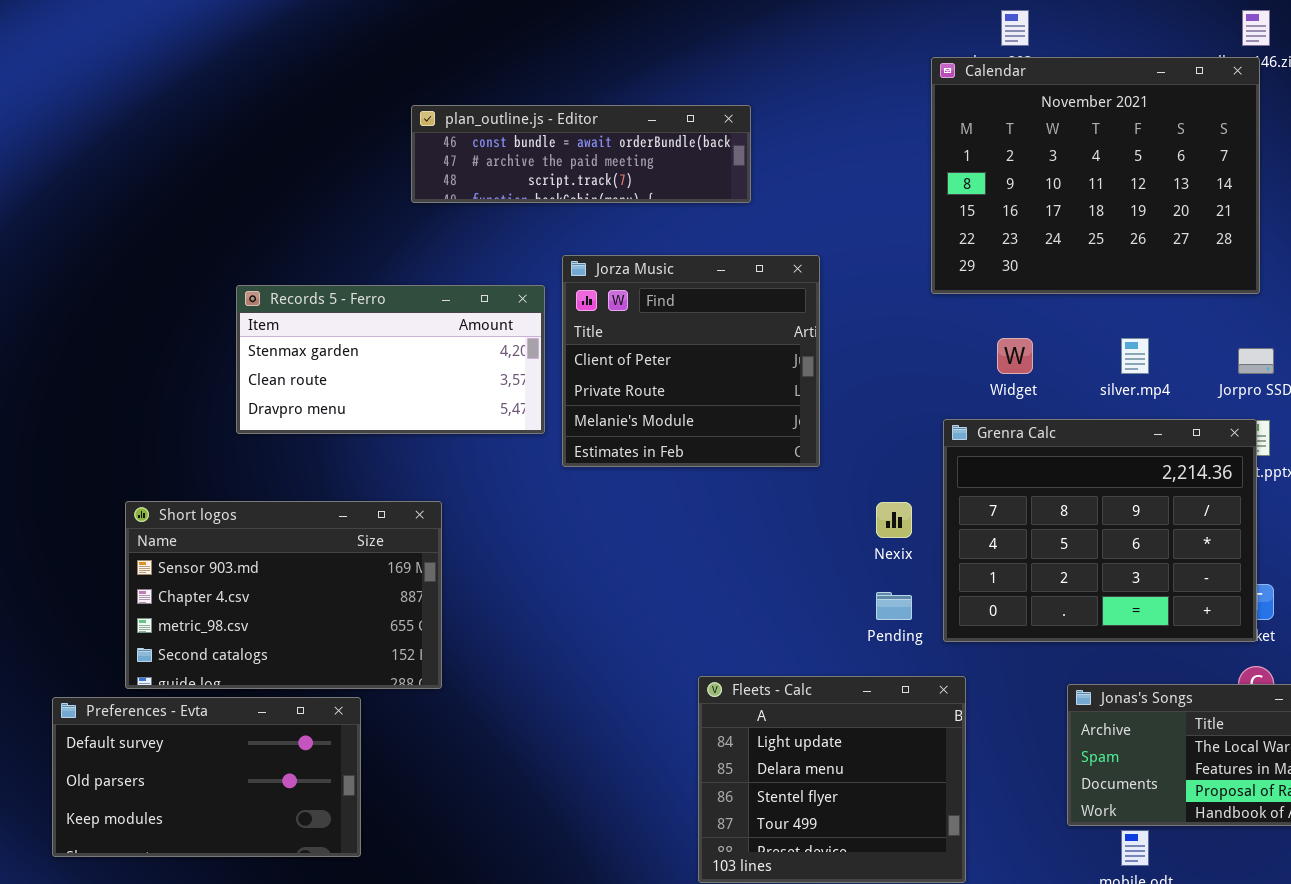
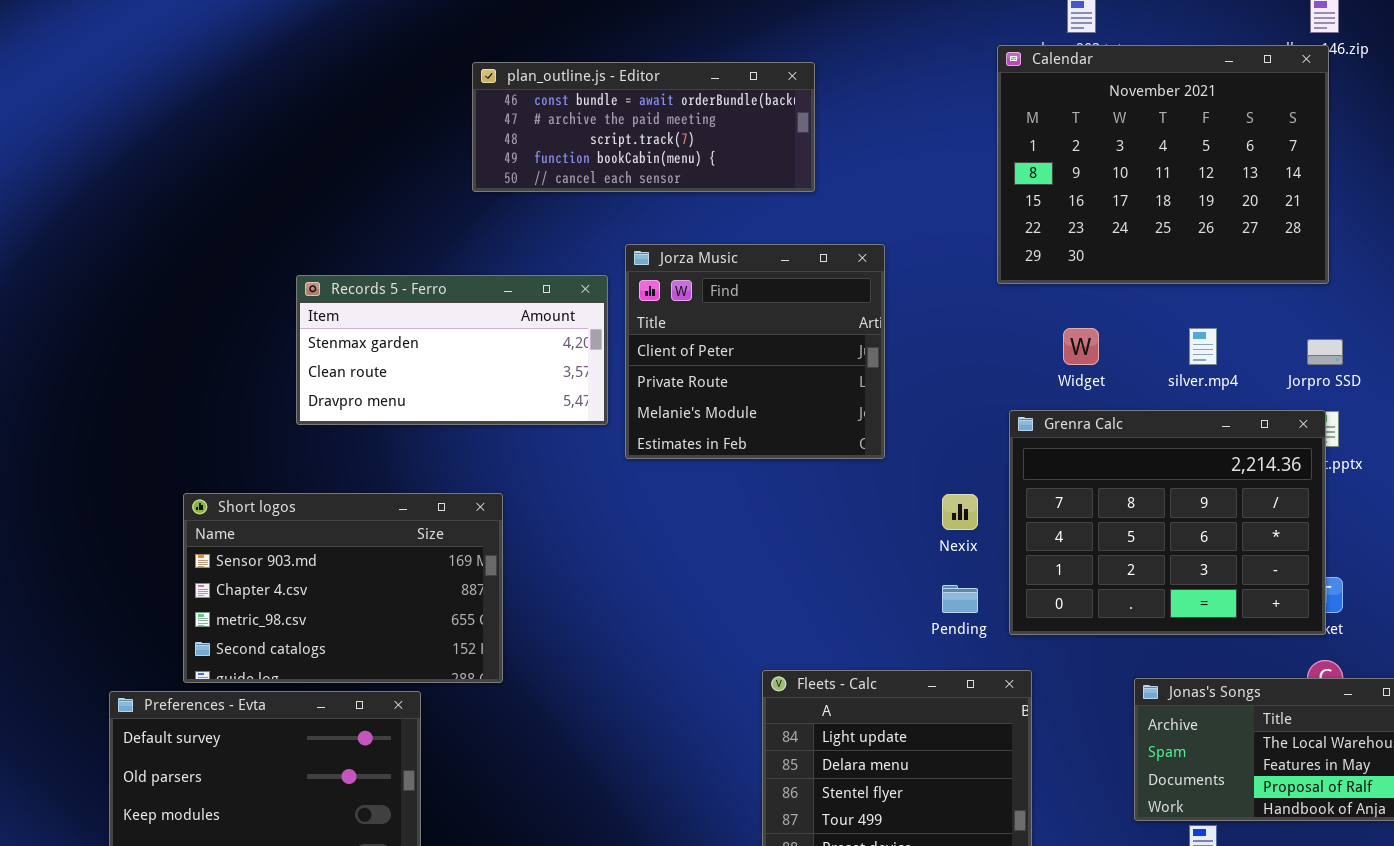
plan_outline.js - Editor: [411,105,751,203] -> [472,62,815,192], resized

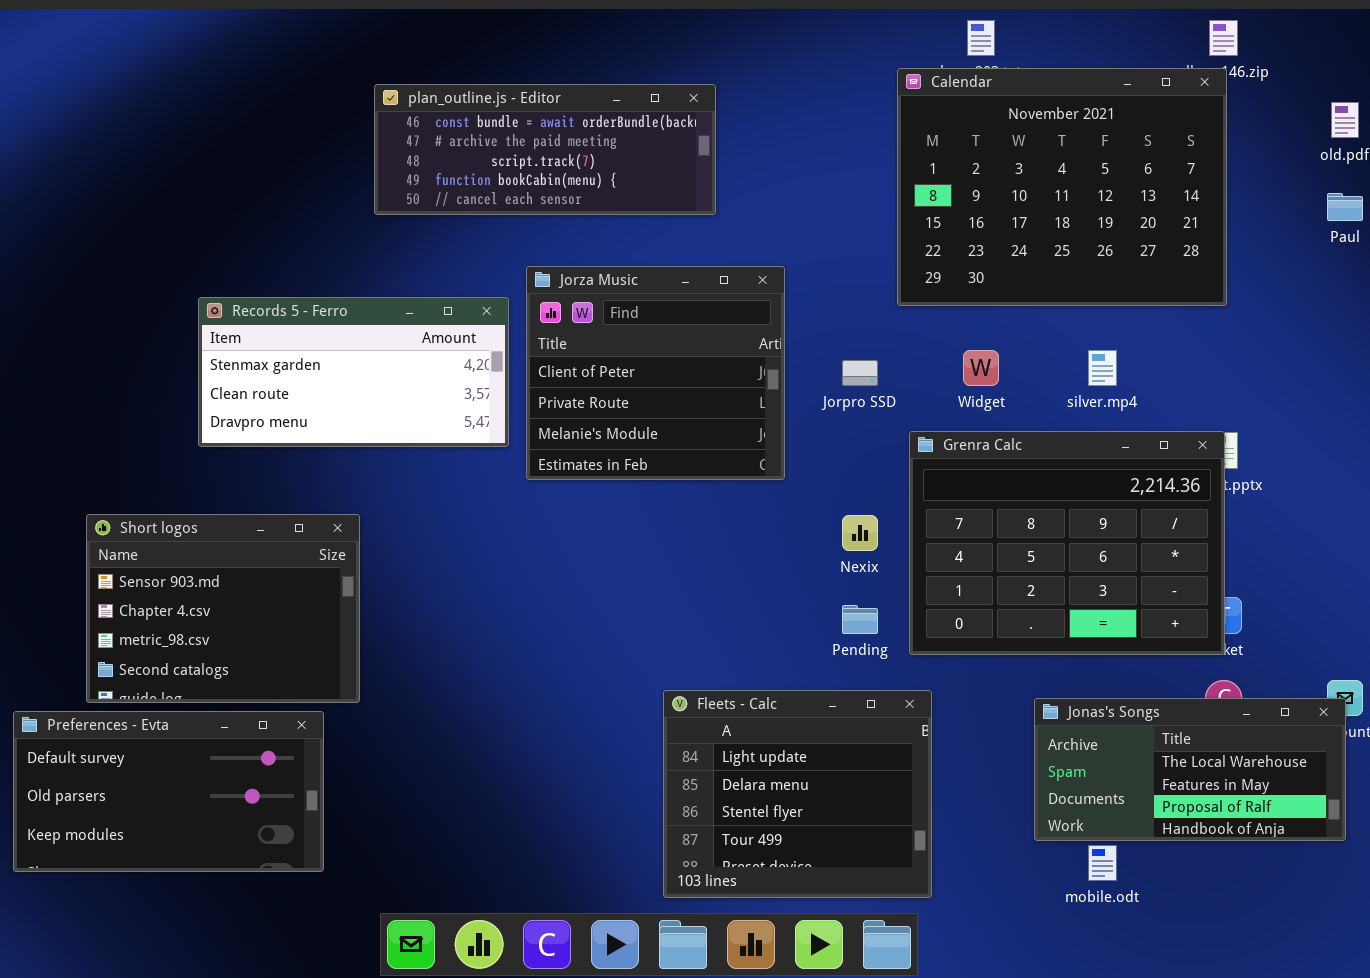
Jorpro SSD: [1307,339,1343,365] -> [842,360,878,386], moved
Short logos: [183,493,503,683] -> [86,514,360,703], resized

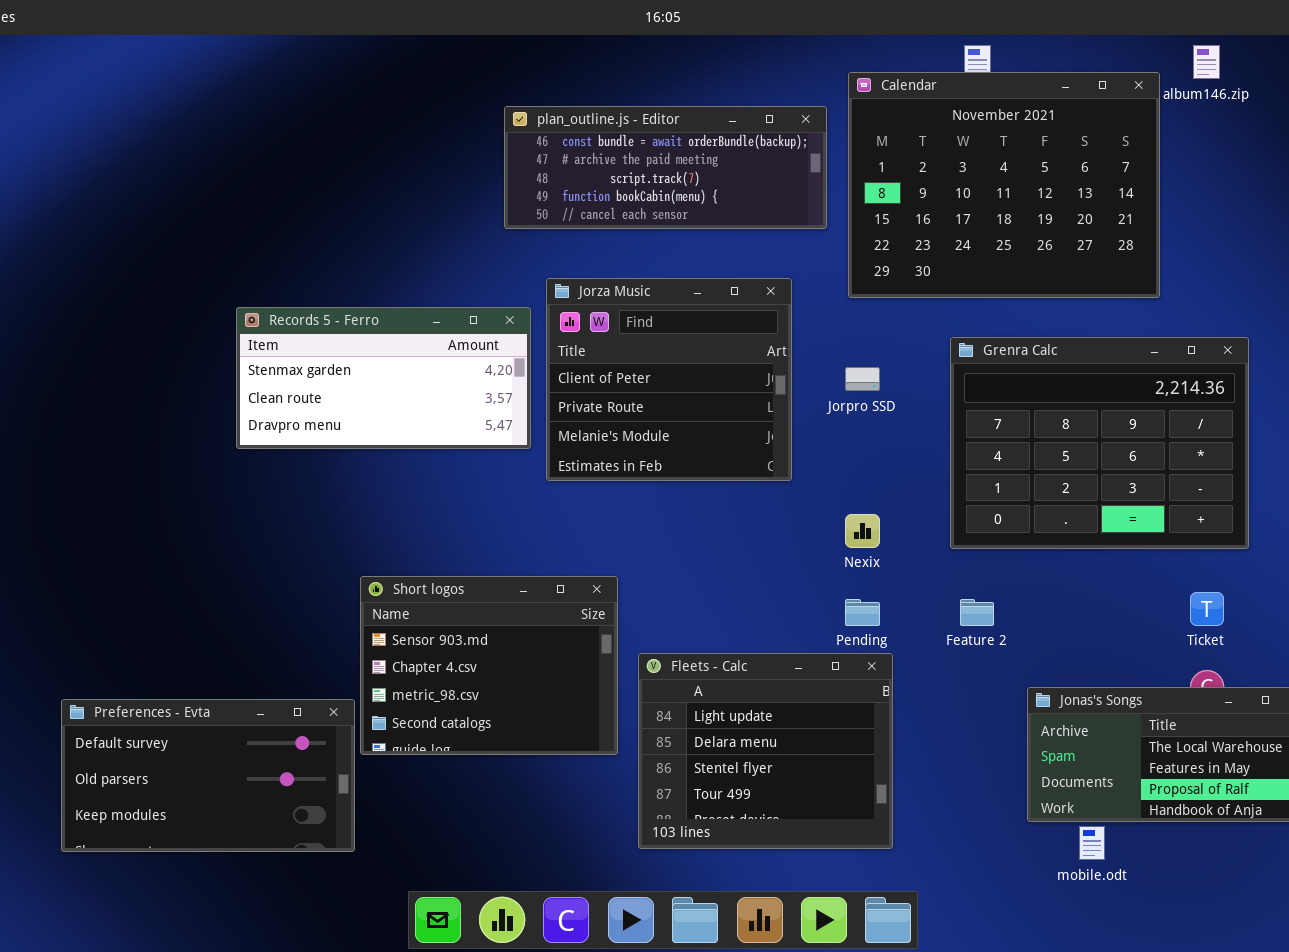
Calendar: [897,68,1227,306] -> [848,72,1160,298], moved
plan_outline.js - Editor: [374,84,716,215] -> [504,106,827,229], moved
Grenra Calc: [909,431,1225,655] -> [950,337,1249,549], moved
Short logos: [86,514,360,703] -> [360,576,618,755], moved
Fleets - Calc: [663,690,932,898] -> [638,653,893,849], moved

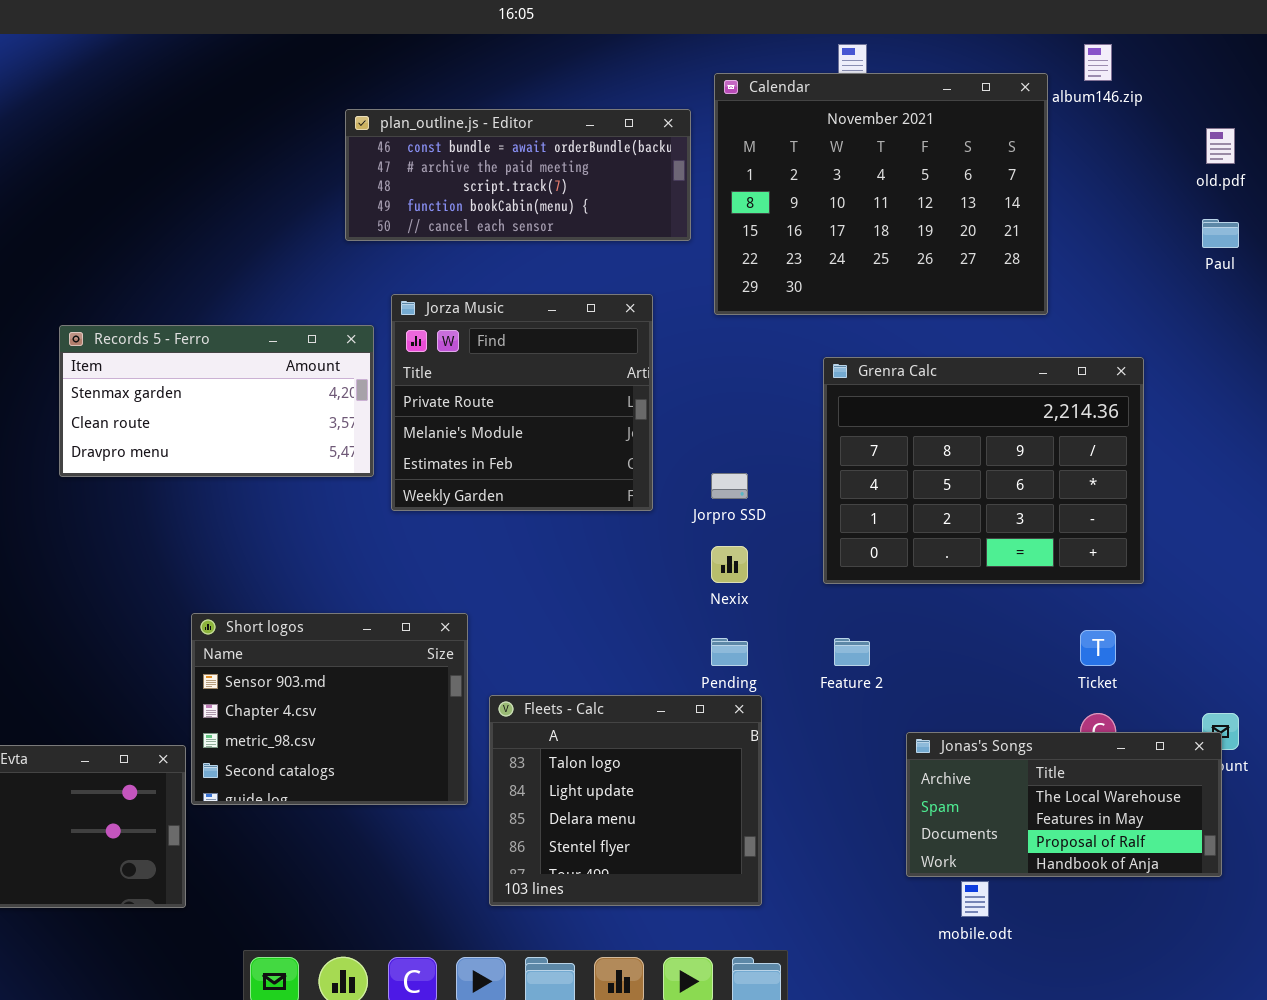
Jorza Music: [546,278,792,481] -> [391,294,653,511], scrolled down 1 row
Jorpro SSD: [845,367,880,391] -> [711,473,748,499], moved
Fleets - Calc: [638,653,893,849] -> [489,695,762,906], scrolled up 1 row

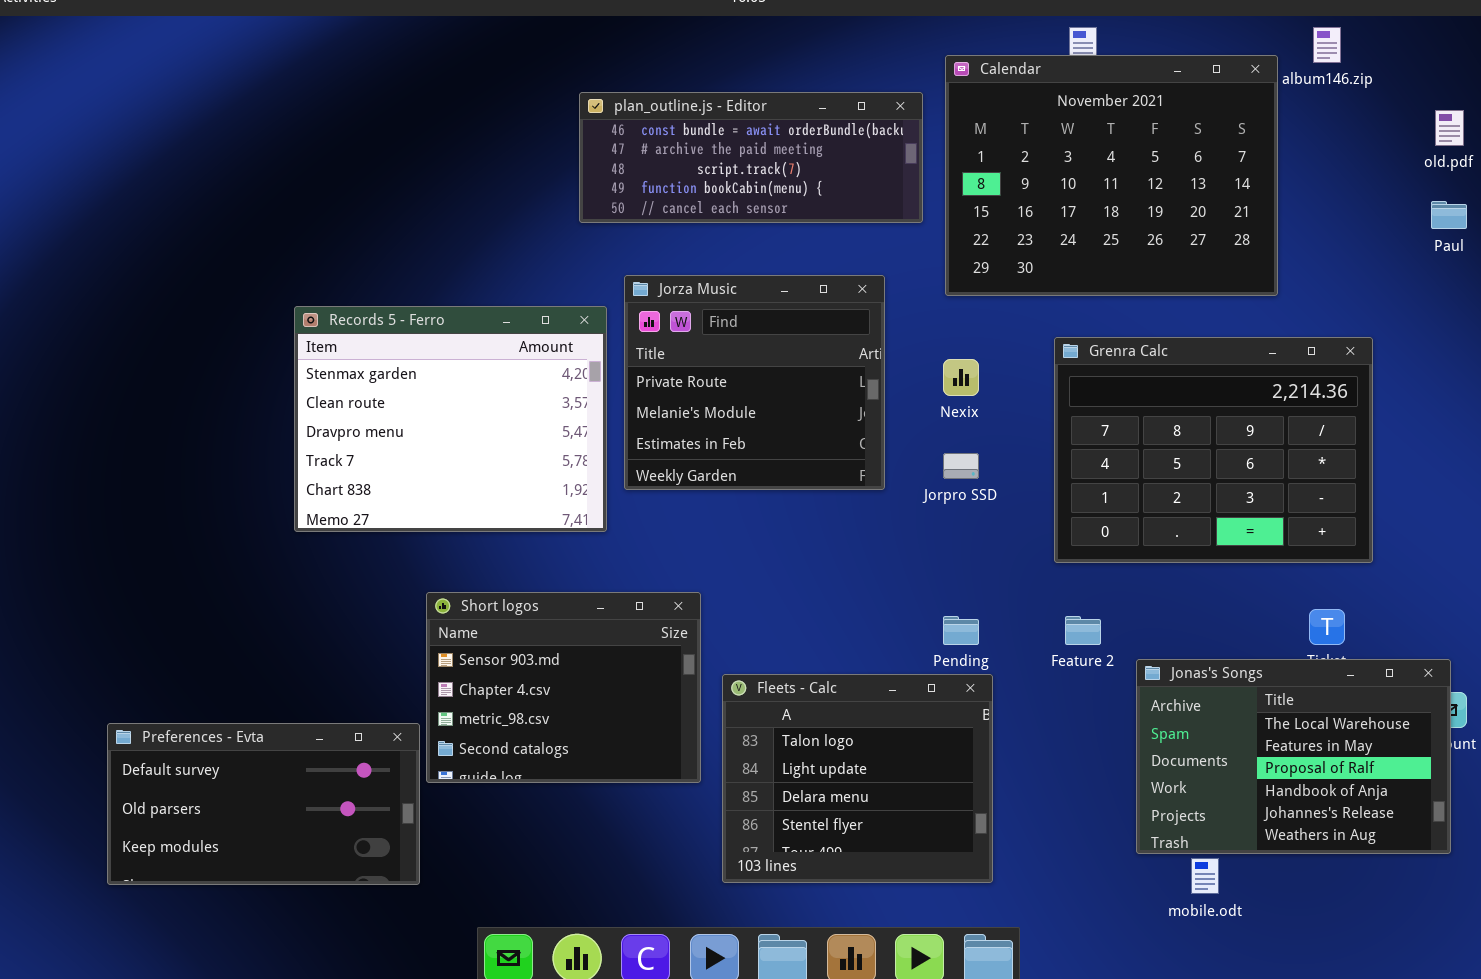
Records 5 - Ferro: [59,325,374,477] -> [294,306,607,532], resized
Nexix: [711,546,748,583] -> [943,359,979,396], moved
Jonas's Songs: [906,732,1222,877] -> [1136,659,1451,854], resized

